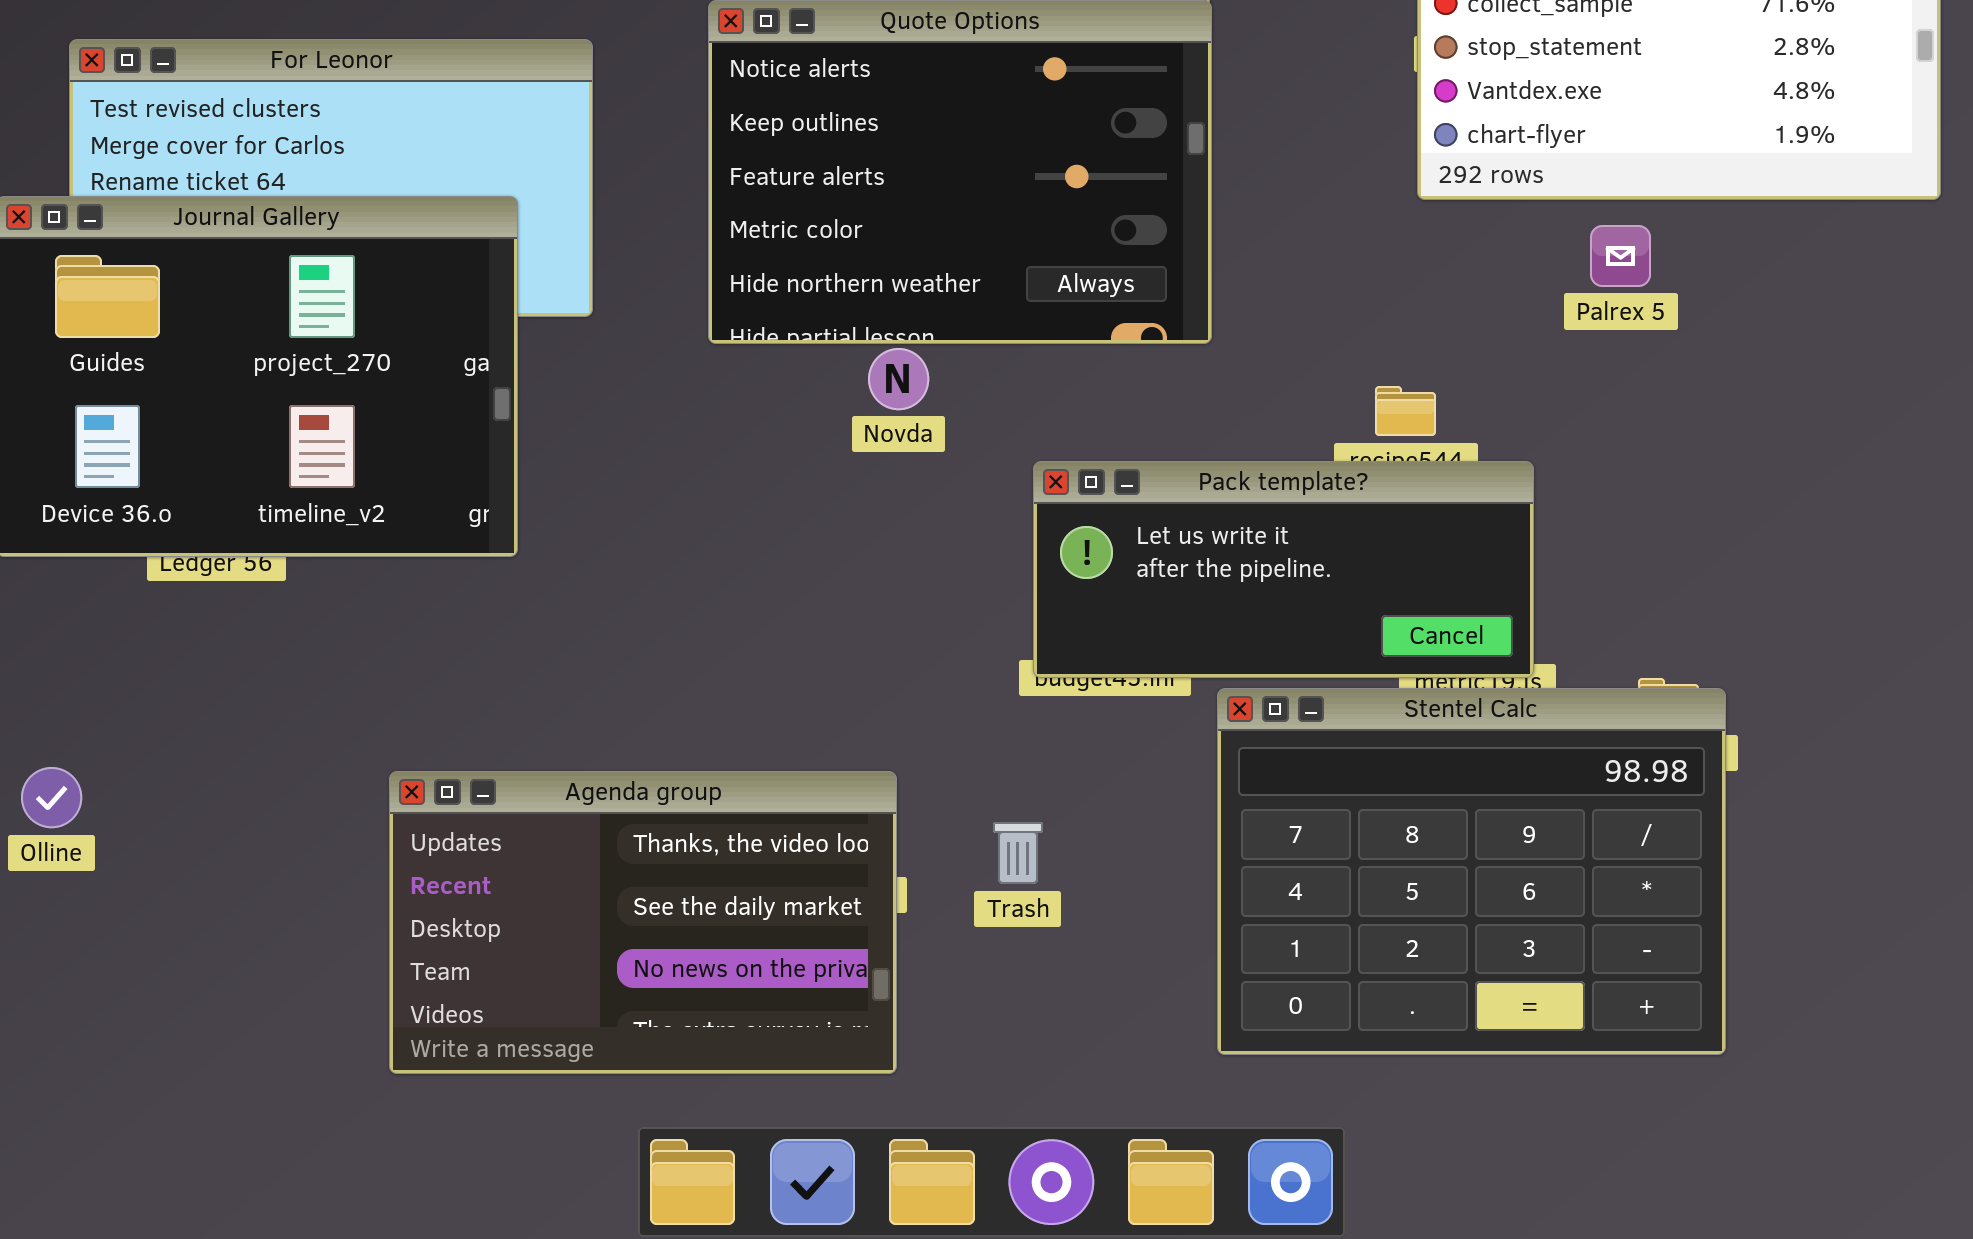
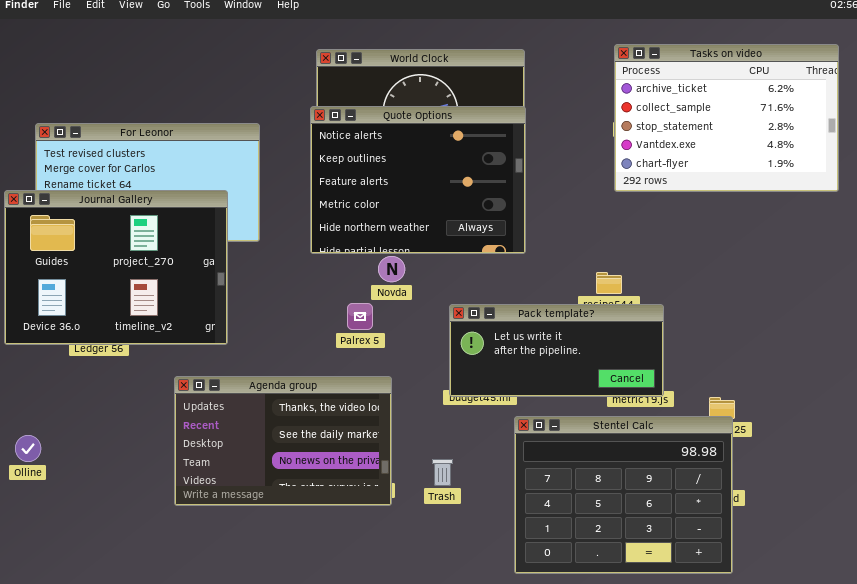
Palrex 5: [1590,225,1651,287] -> [347,303,373,330], moved
Stentel Calc: [1217,688,1726,1055] -> [514,416,733,574], moved
Agenda group: [389,771,897,1074] -> [174,376,392,506], moved

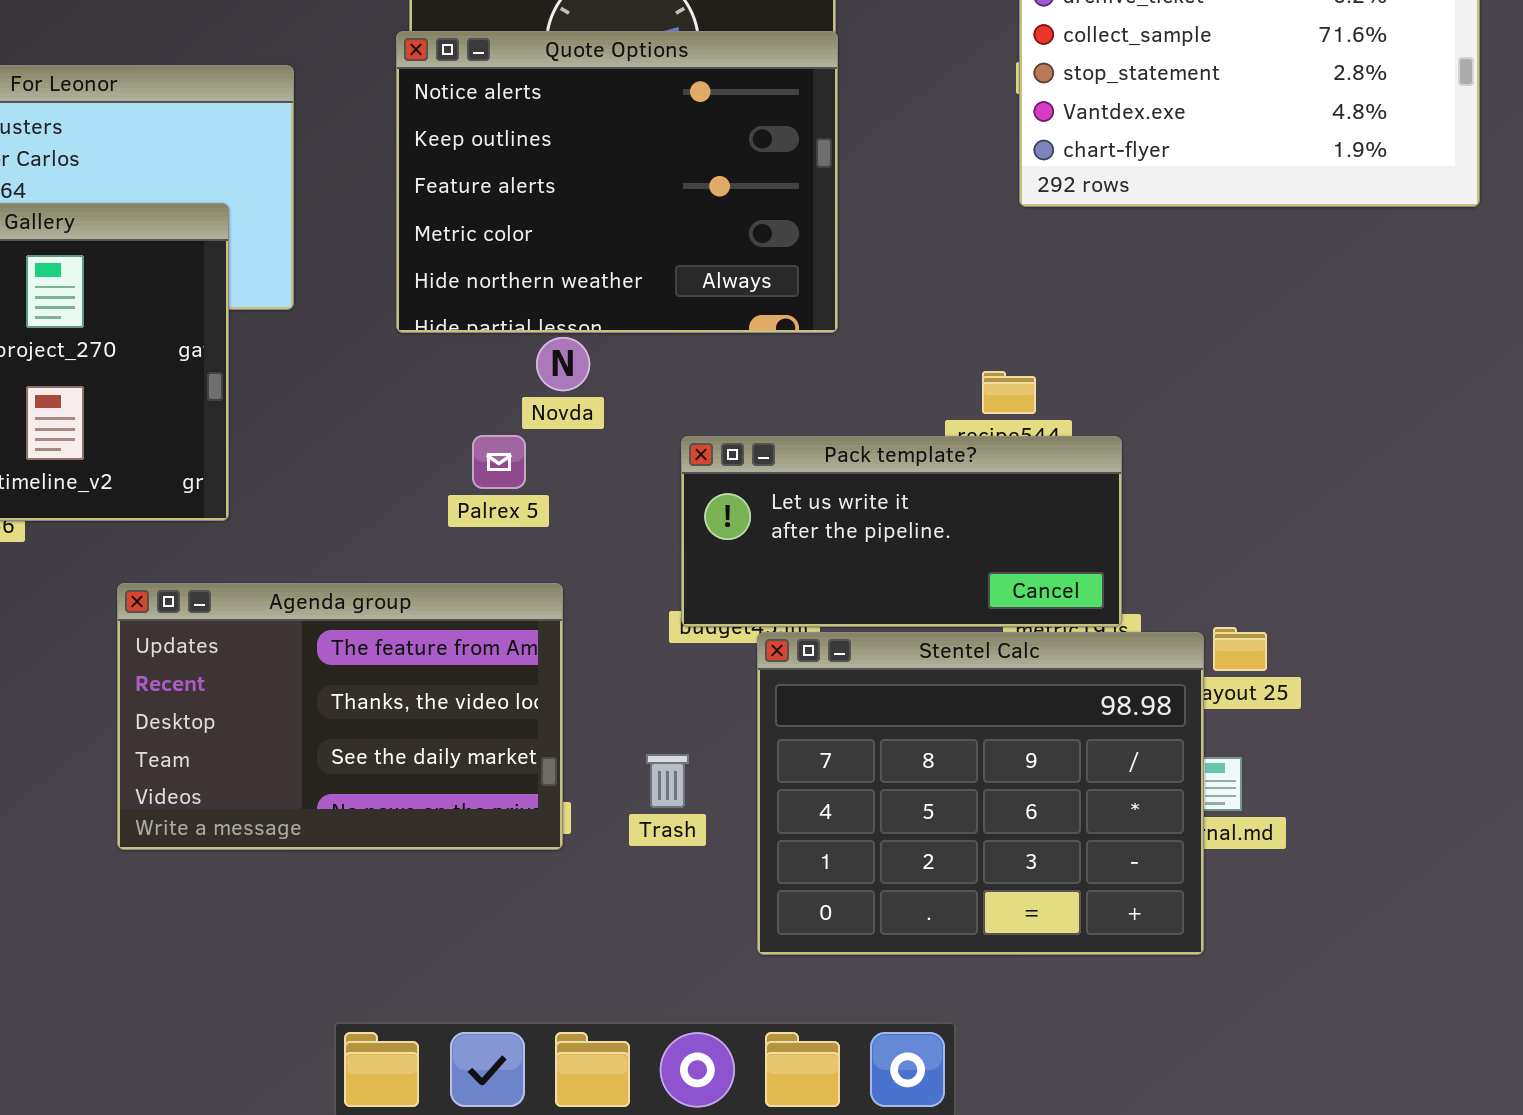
Agenda group: [174,376,392,506] -> [117,583,563,850], scrolled up 1 row
Stentel Calc: [514,416,733,574] -> [757,632,1204,955], moved

